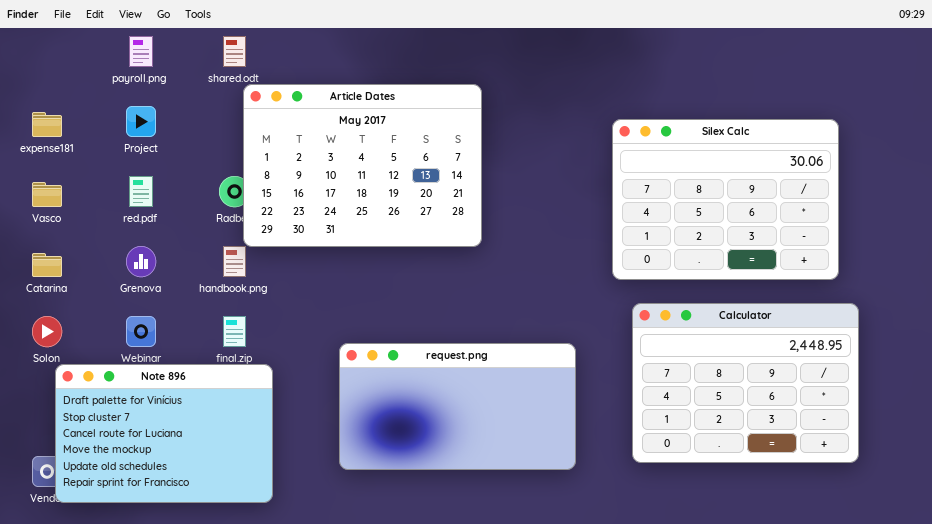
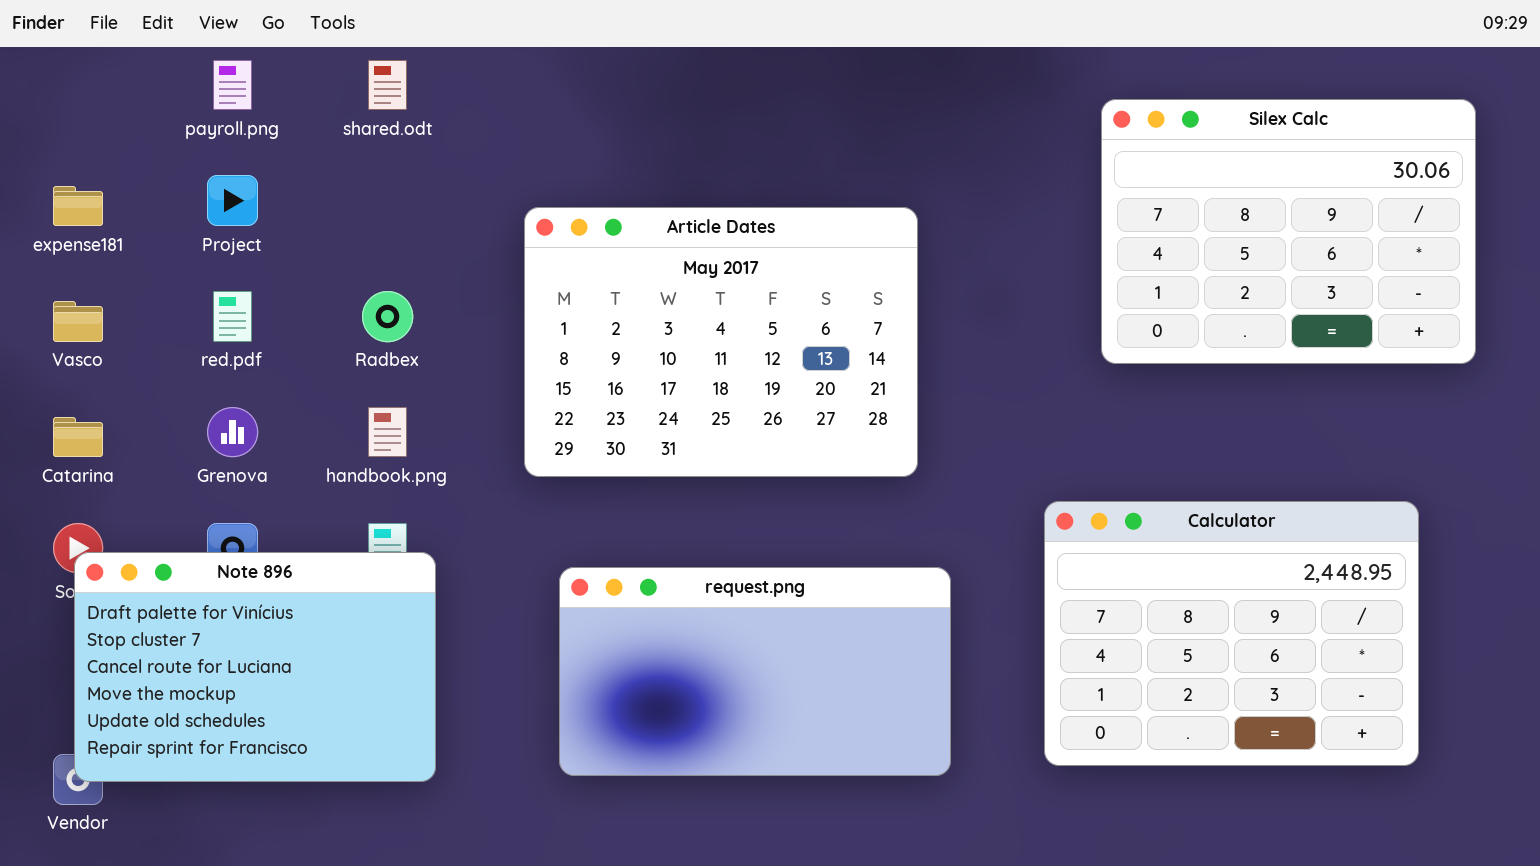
Article Dates: [243,84,482,247] -> [524,207,918,477], moved
Silex Calc: [612,119,839,280] -> [1101,99,1476,364], moved
Note 896: [55,364,273,503] -> [74,552,436,782], moved

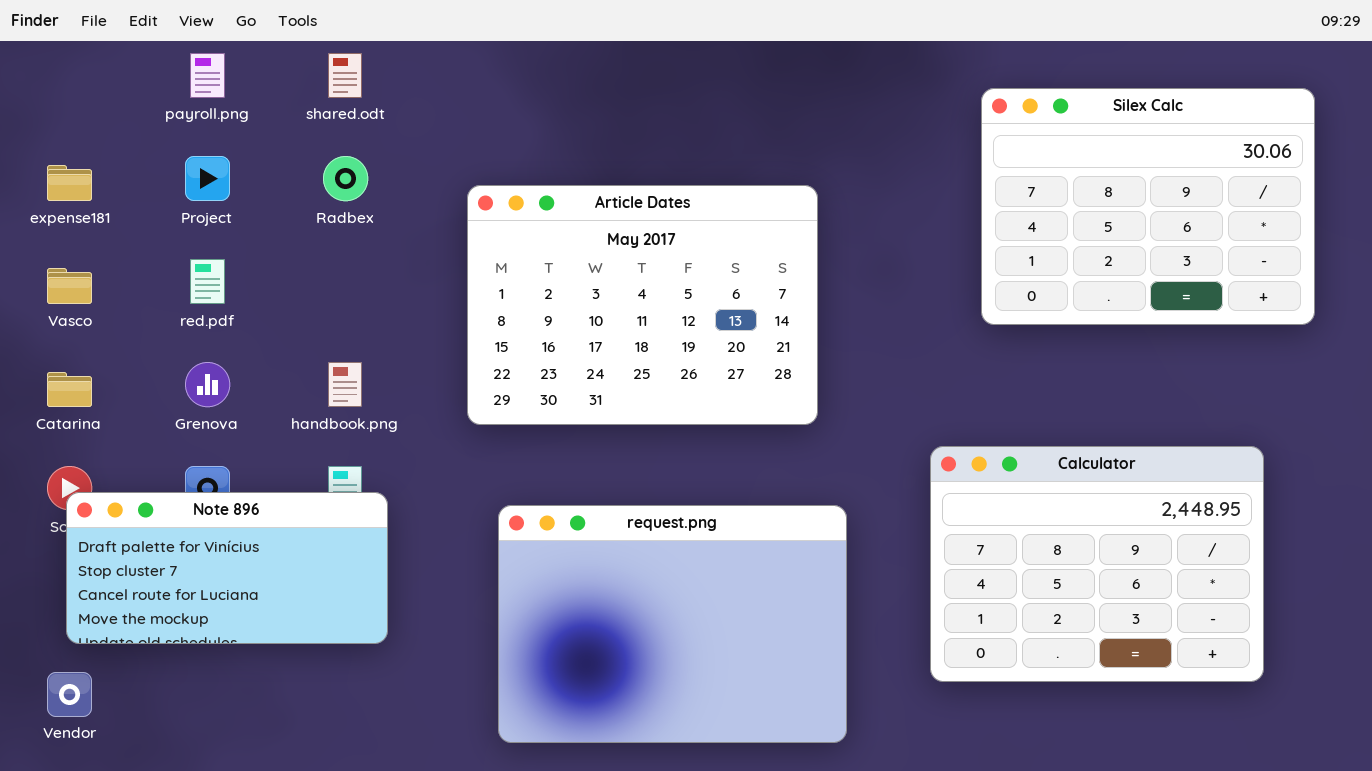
Radbex: [362,291,413,342] -> [323,156,368,201], moved
Note 896: [74,552,436,782] -> [66,492,388,644], resized
request.png: [559,567,951,776] -> [498,505,847,743], resized

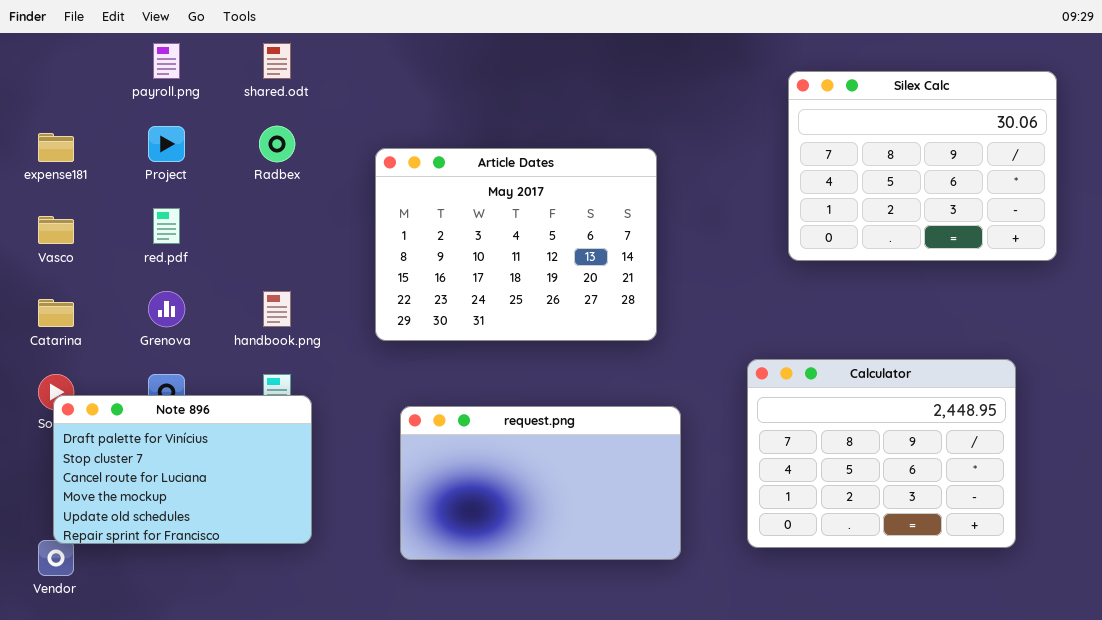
Note 896: [66,492,388,644] -> [53,395,312,544], resized
request.png: [498,505,847,743] -> [400,406,681,560], resized

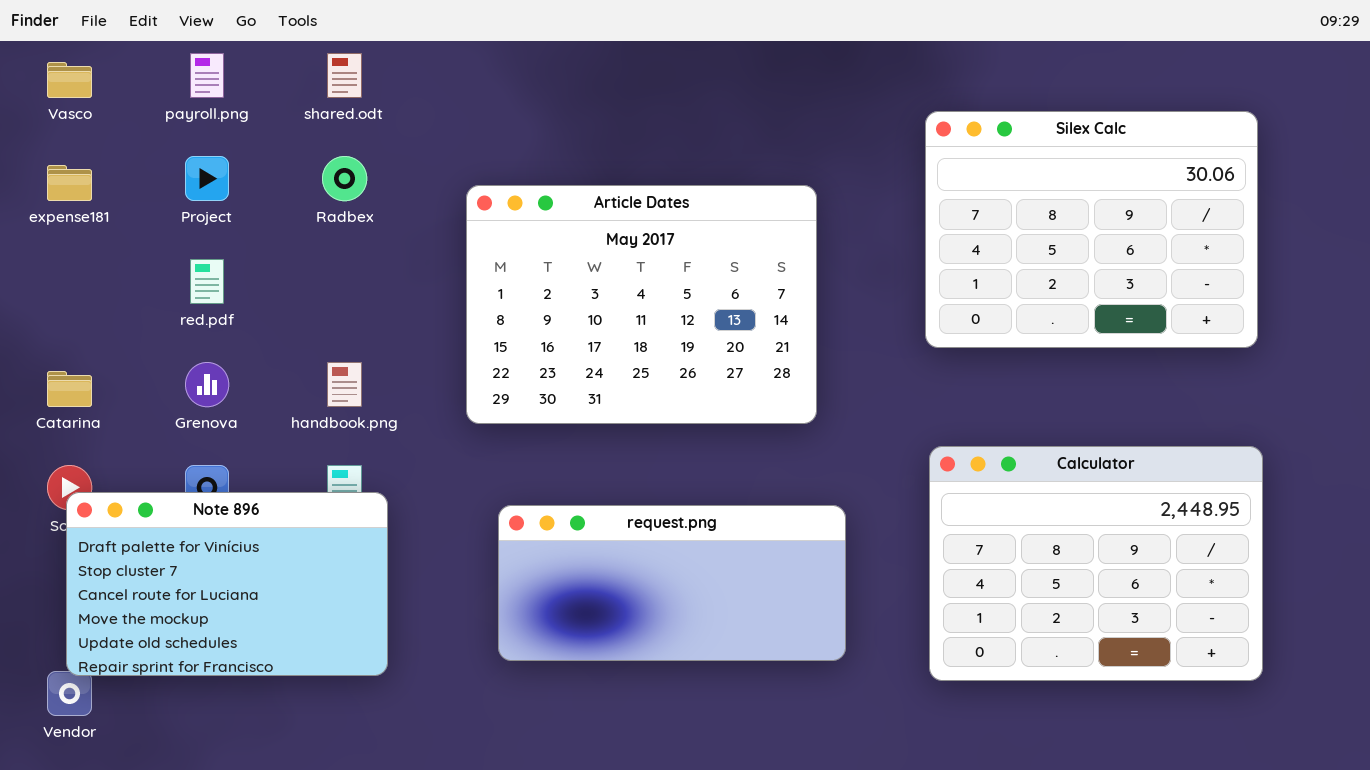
Silex Calc: [788,71,1057,261] -> [925,111,1258,348], moved
Vasco: [38,216,74,244] -> [47,62,92,98], moved
request.png: [400,406,681,560] -> [498,505,846,661], resized

